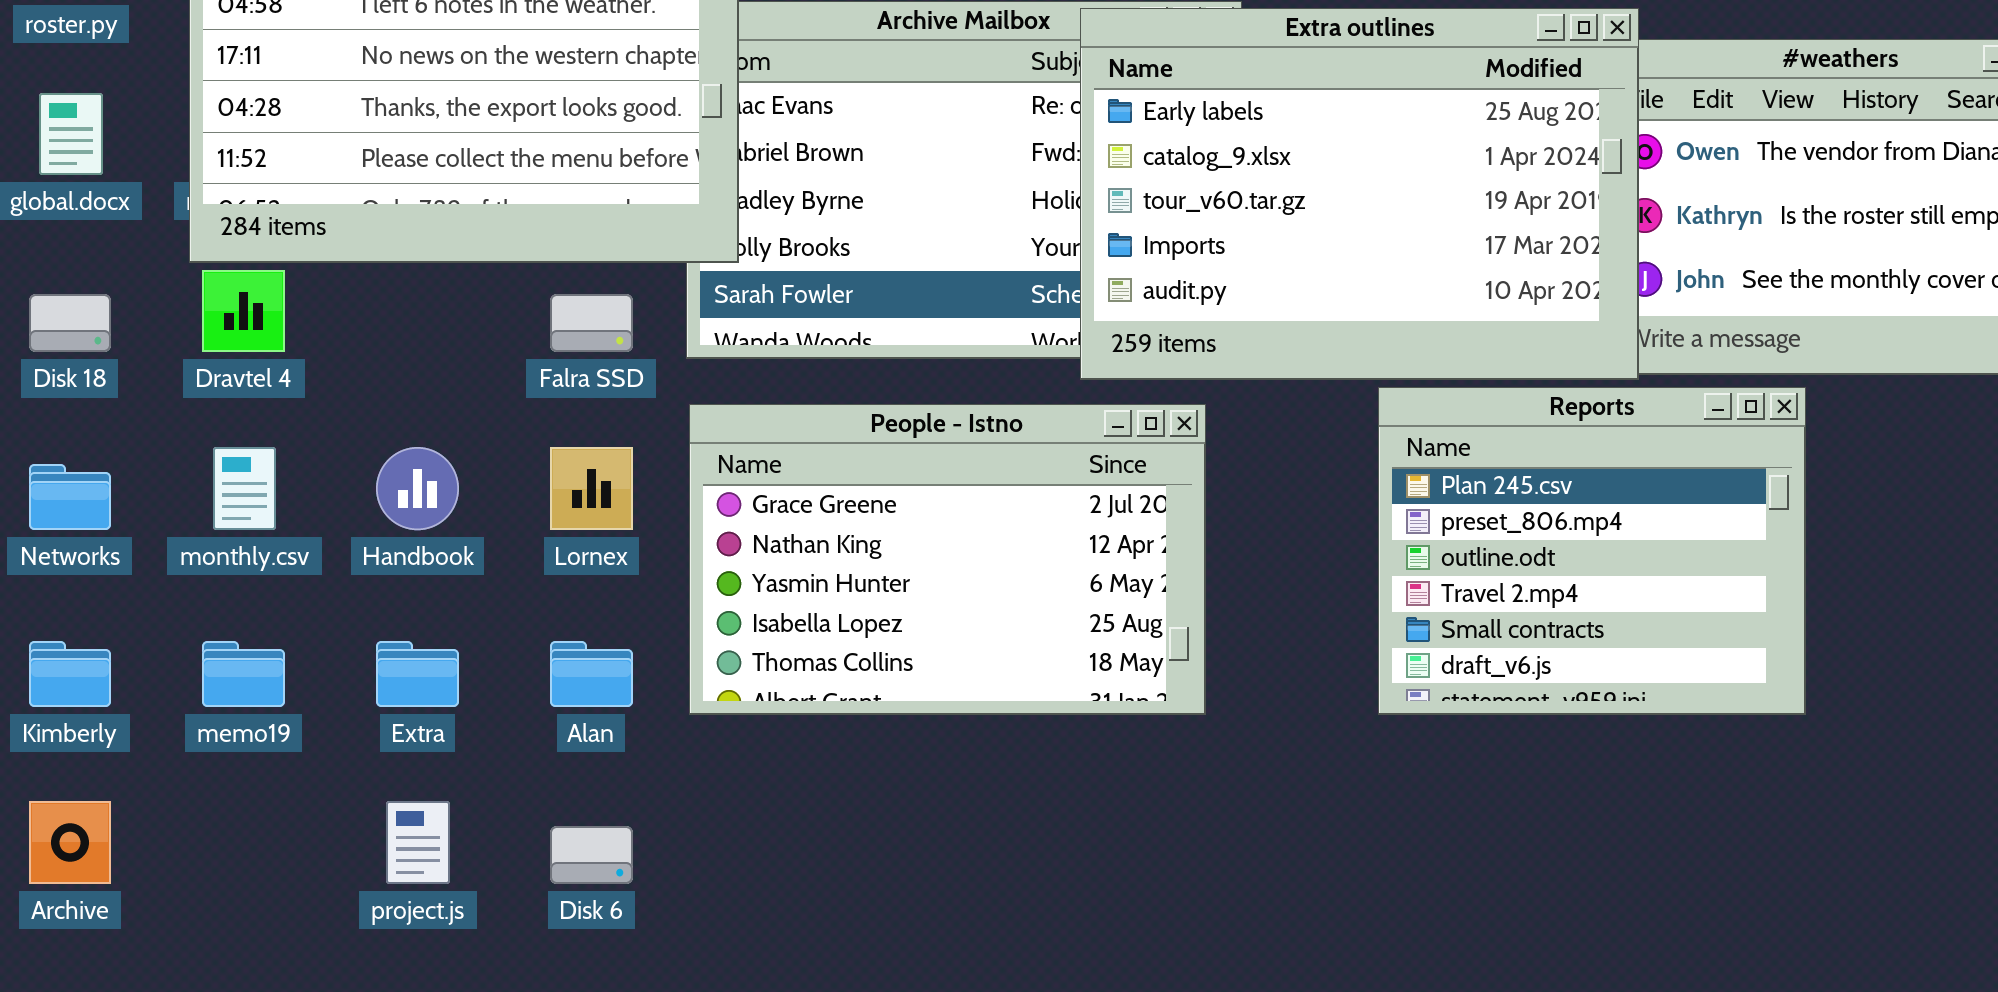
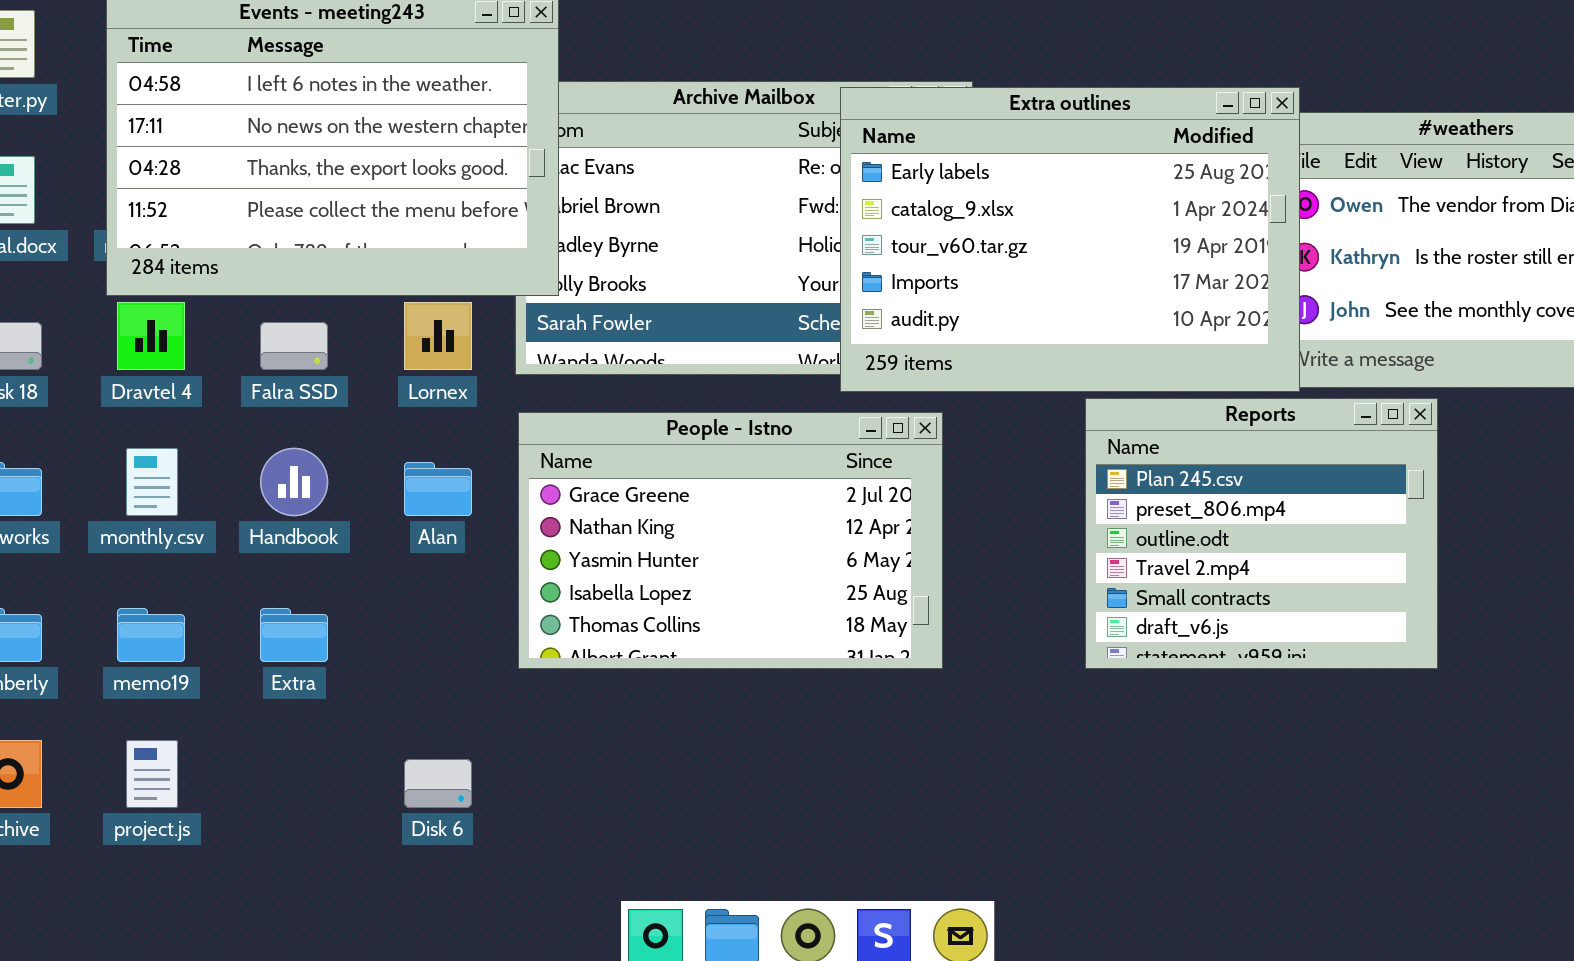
Falra SSD: [550,294,633,352] -> [260,322,328,370], moved
Lornex: [550,447,633,530] -> [404,302,472,370], moved
Alan: [550,641,633,707] -> [404,462,472,516], moved
project.js: [386,801,450,884] -> [126,740,178,808], moved

